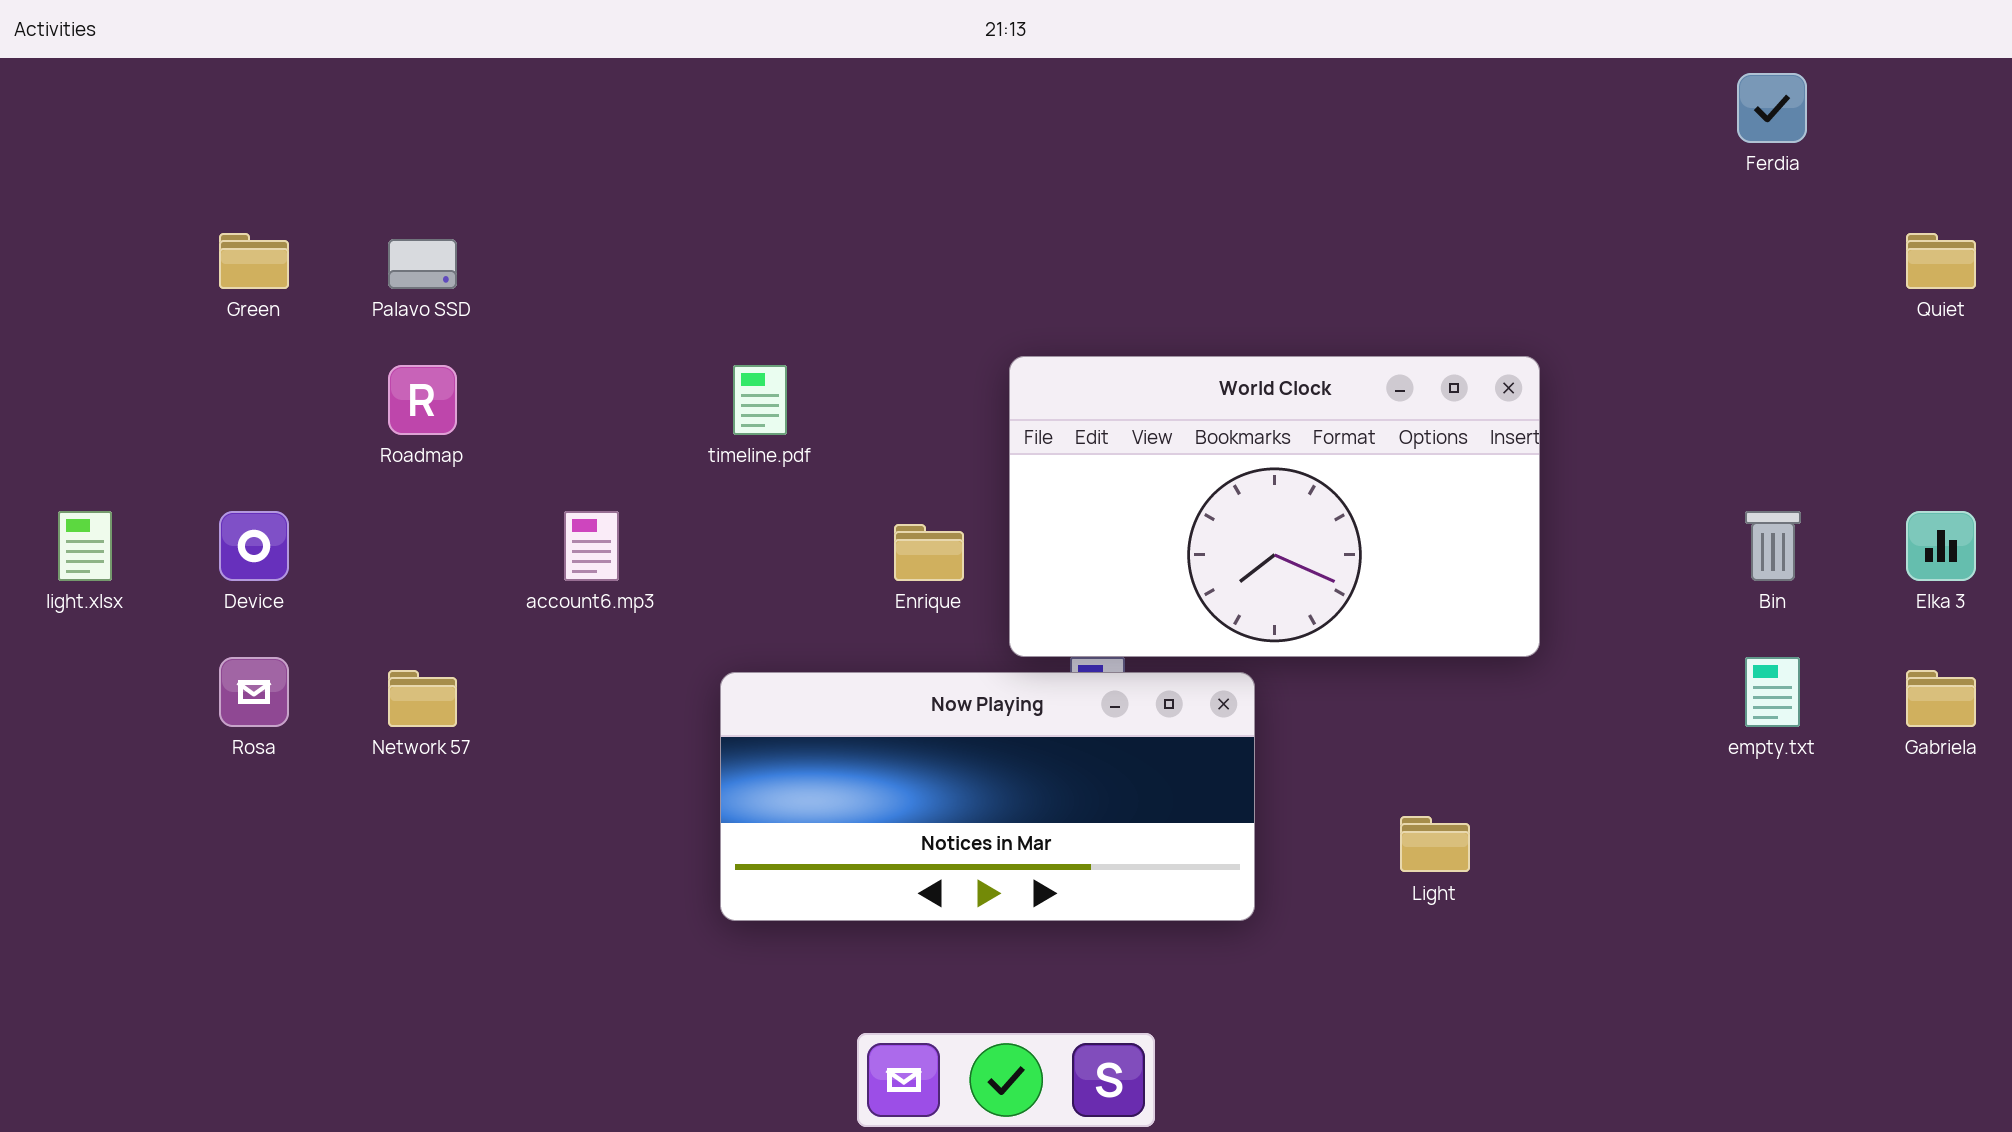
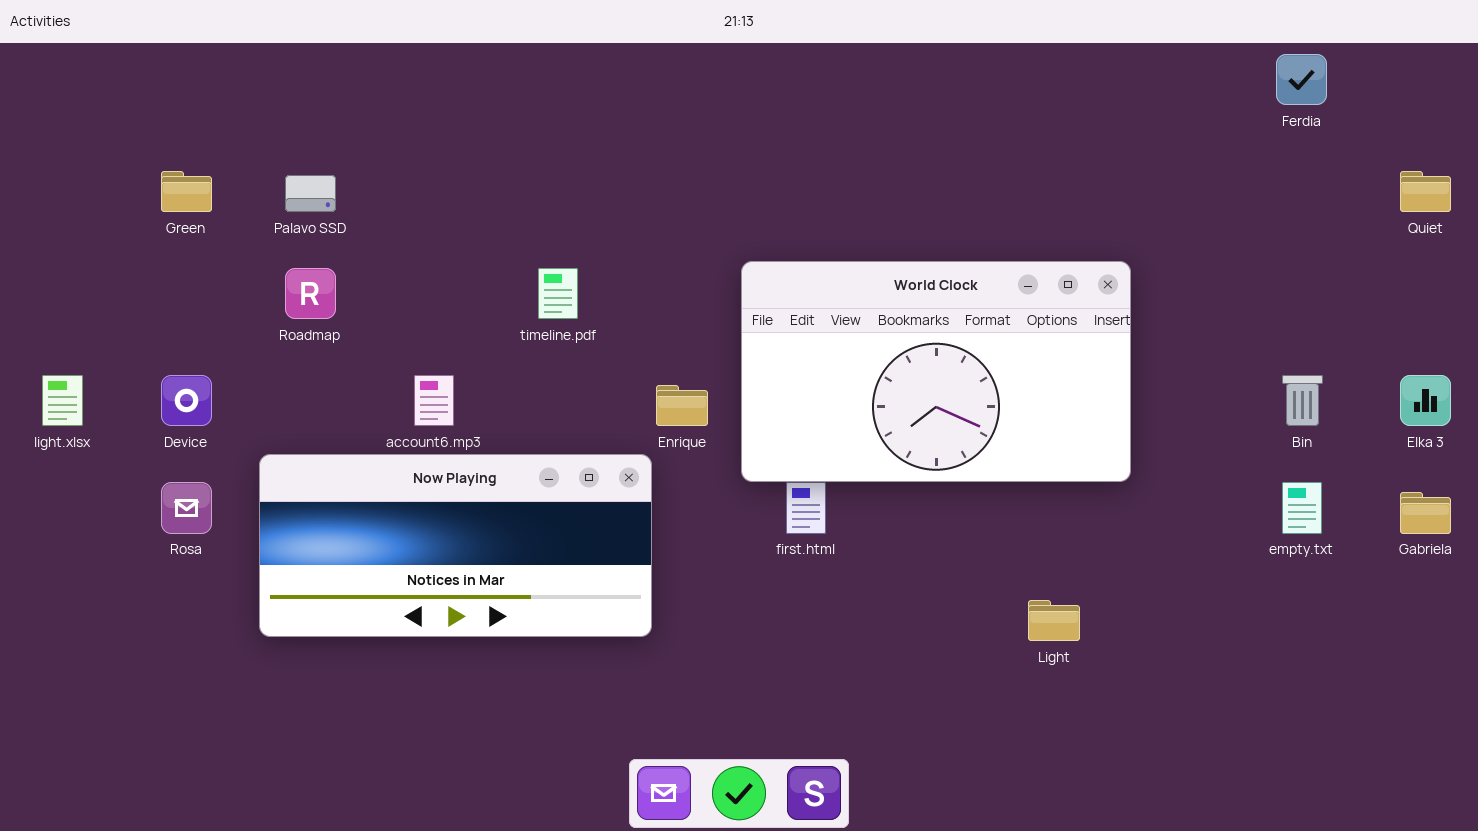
Now Playing: [720,672,1255,921] -> [259,454,652,637], moved

